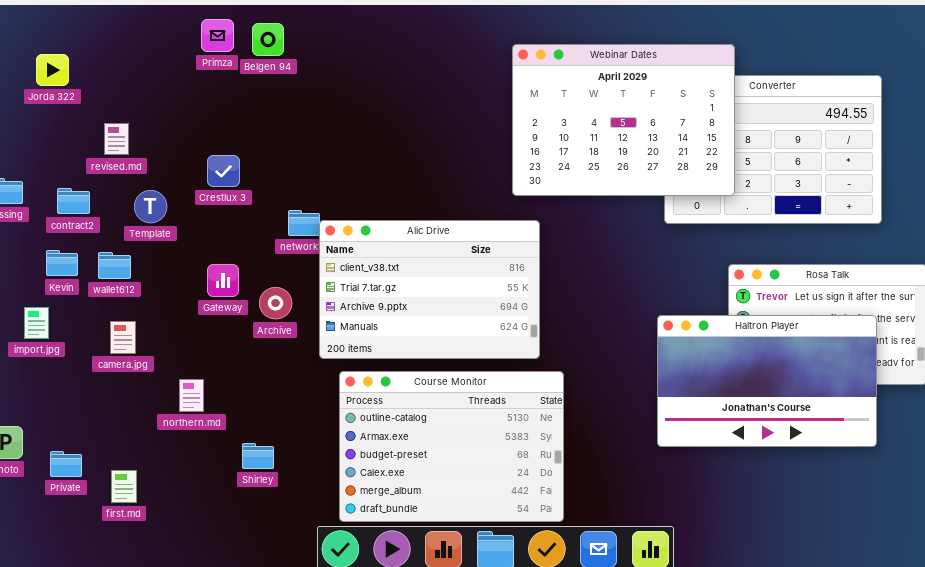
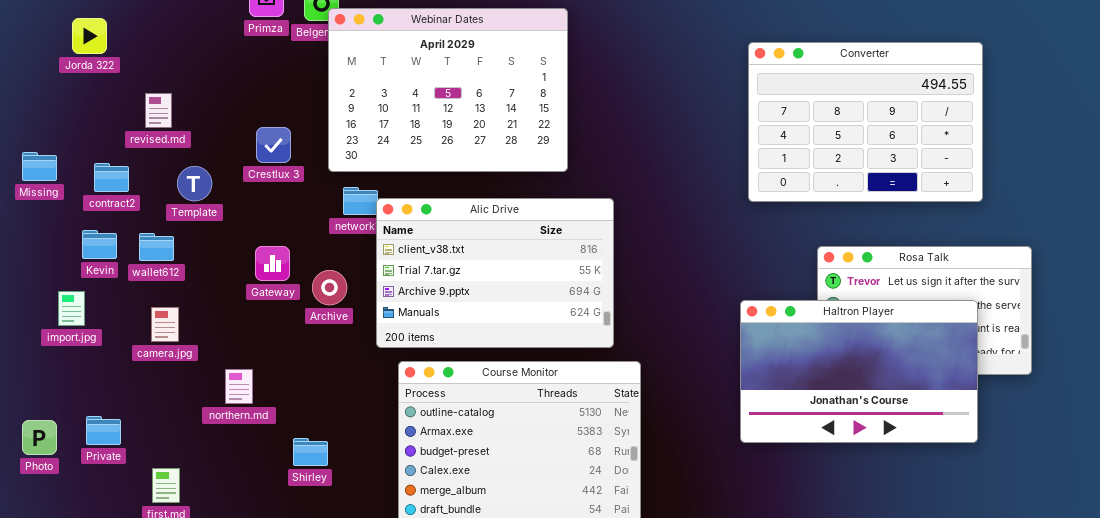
Webinar Dates: [512,44,735,196] -> [328,8,568,172], moved
Private: [50,451,82,477] -> [86,416,121,445], moved

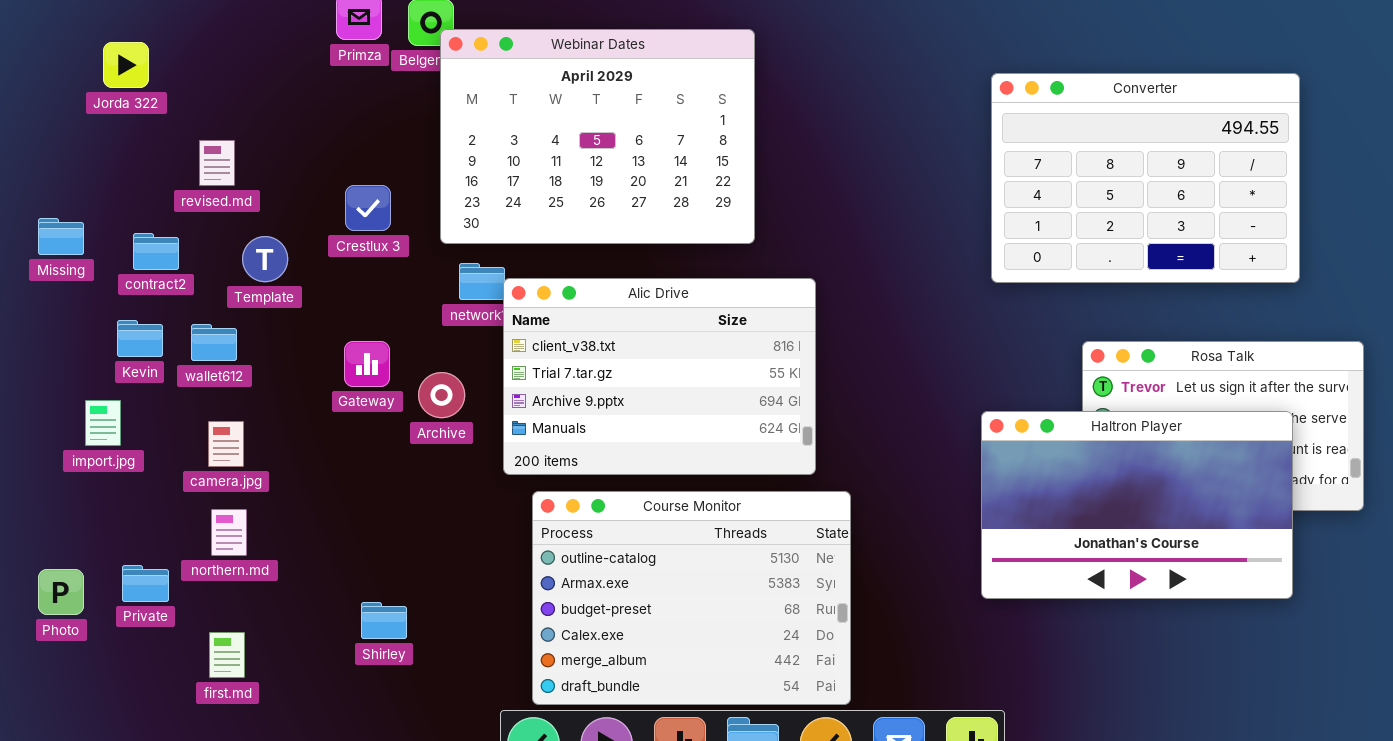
northern.md: [225,369,253,404] -> [211,509,247,556], moved
Shirley: [293,438,328,466] -> [361,602,407,639], moved

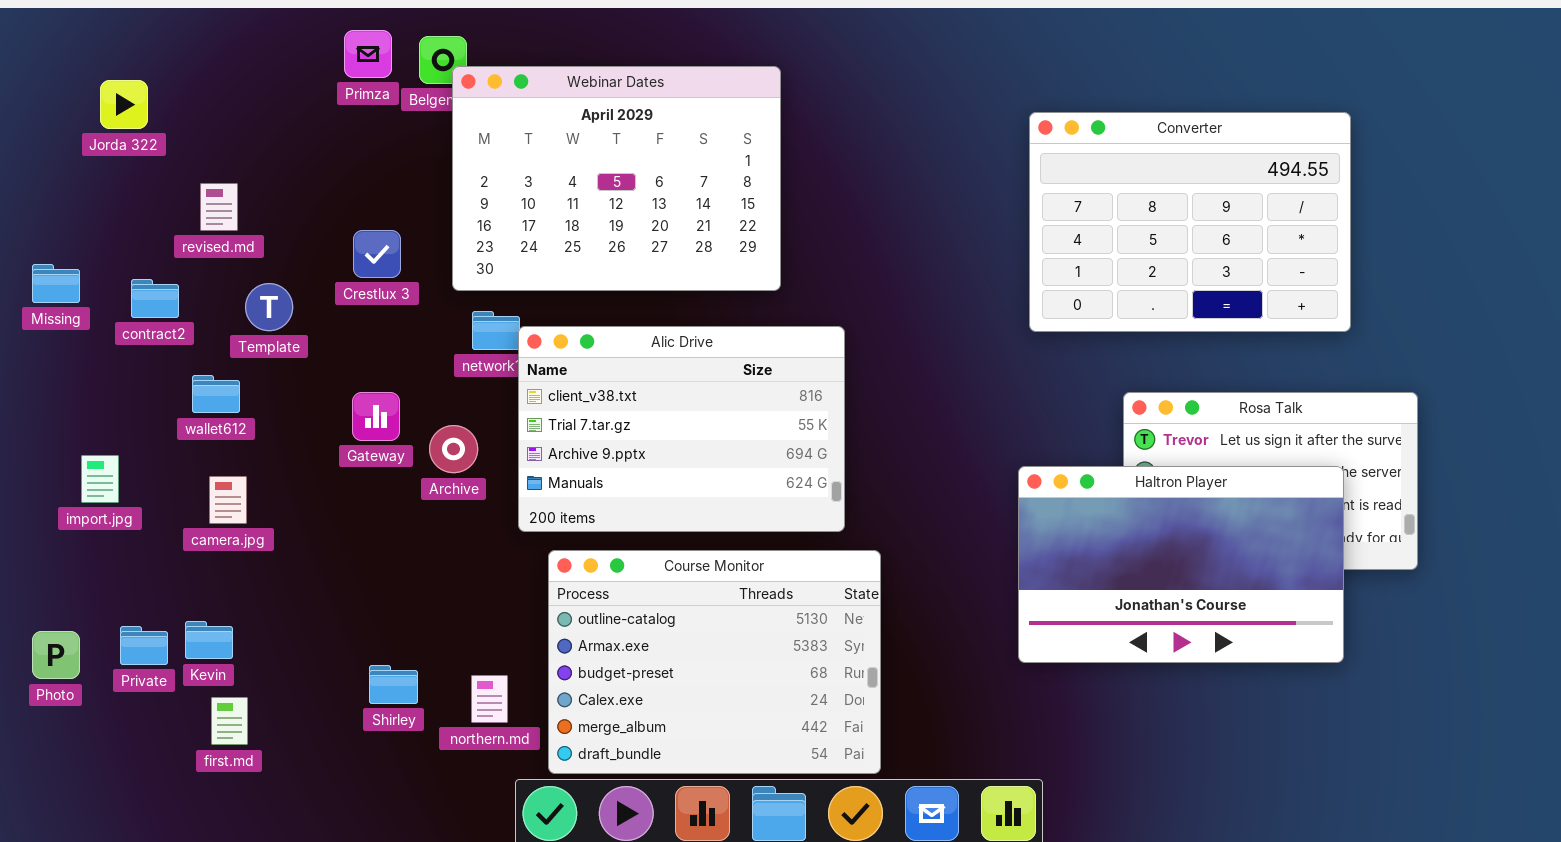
Kevin: [117,320,163,357] -> [185,621,233,659], moved
northern.md: [211,509,247,556] -> [471,675,508,723], moved

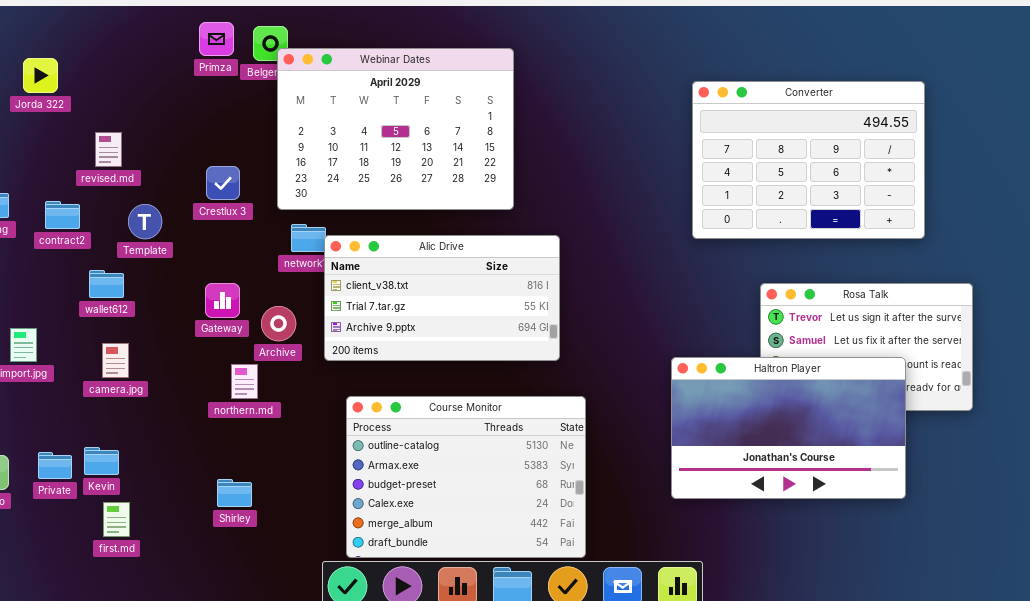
Alic Drive: [518,326,845,532] -> [324,235,560,361], resized
Haltron Player: [1018,466,1344,663] -> [671,357,906,499], moved
northern.md: [471,675,508,723] -> [231,364,258,399], moved

